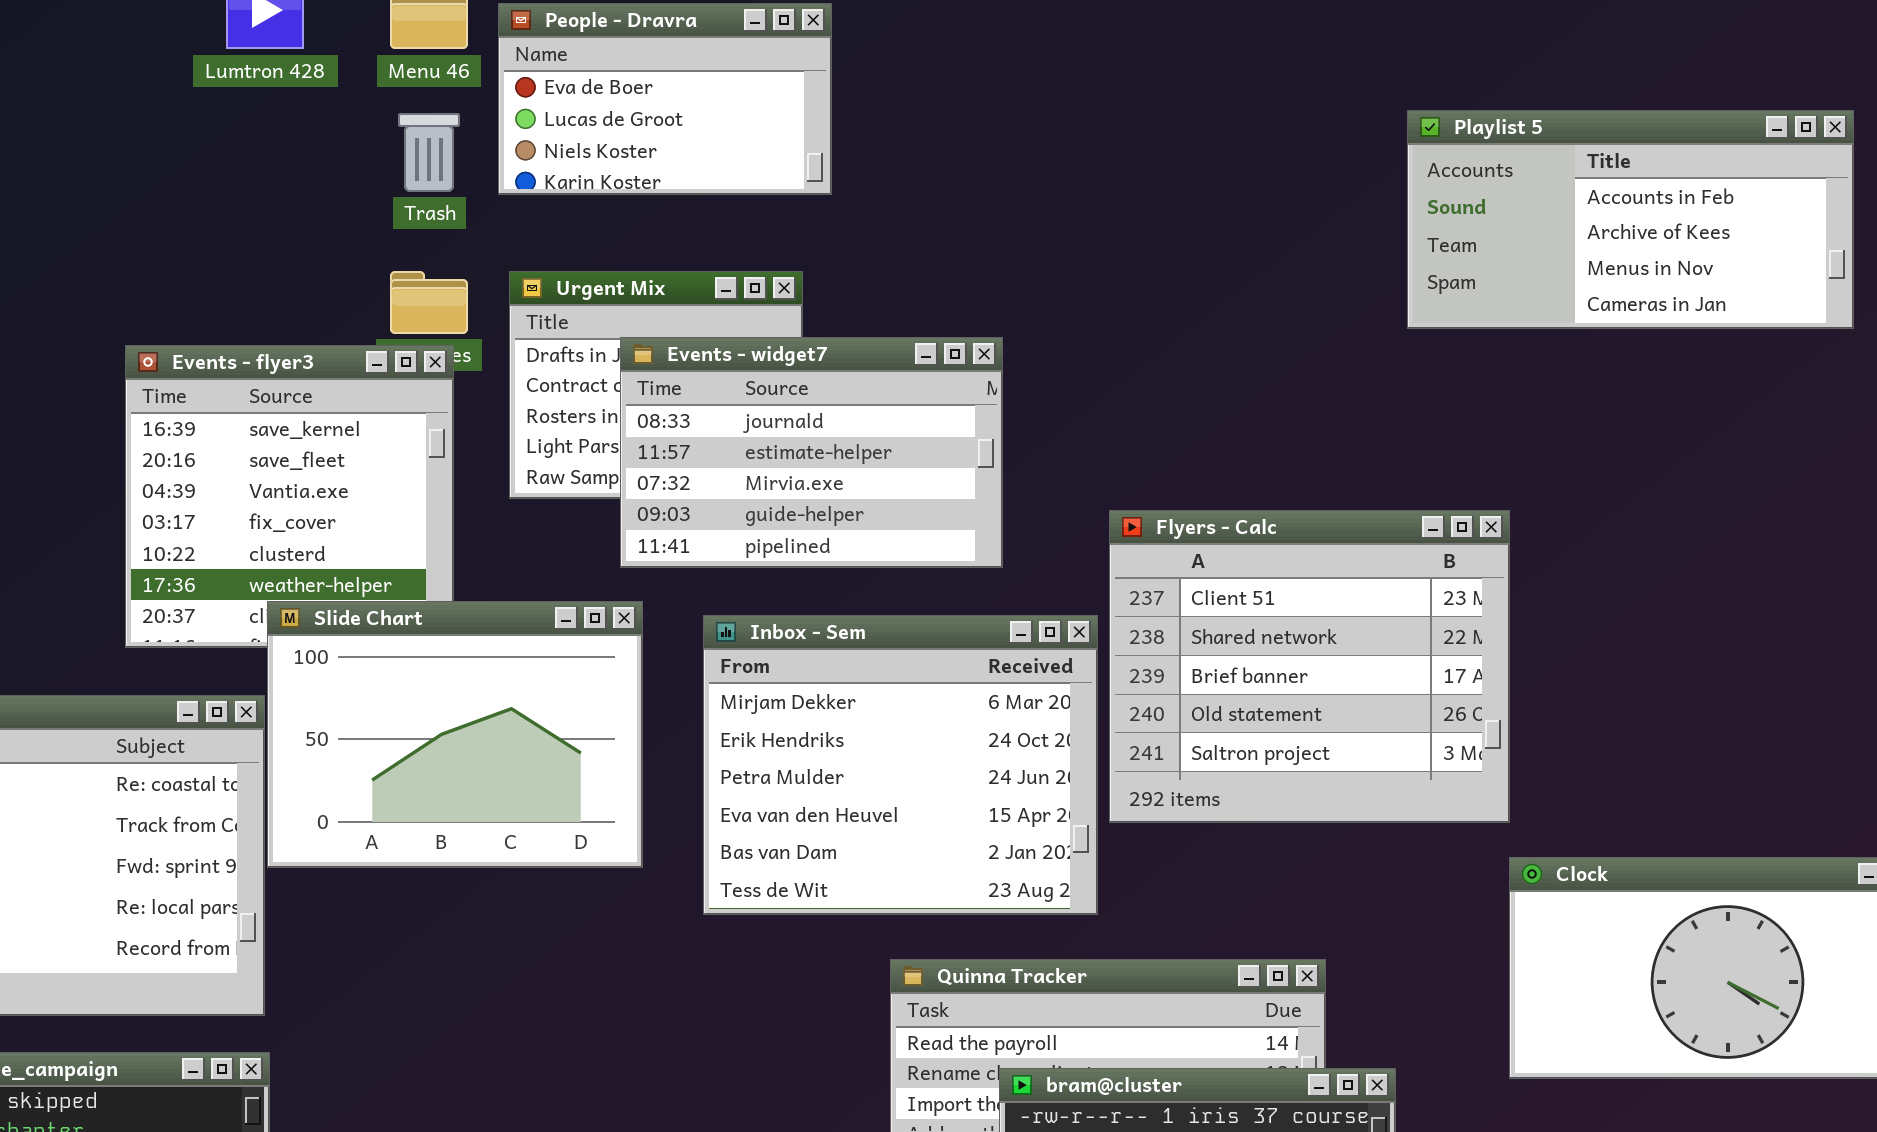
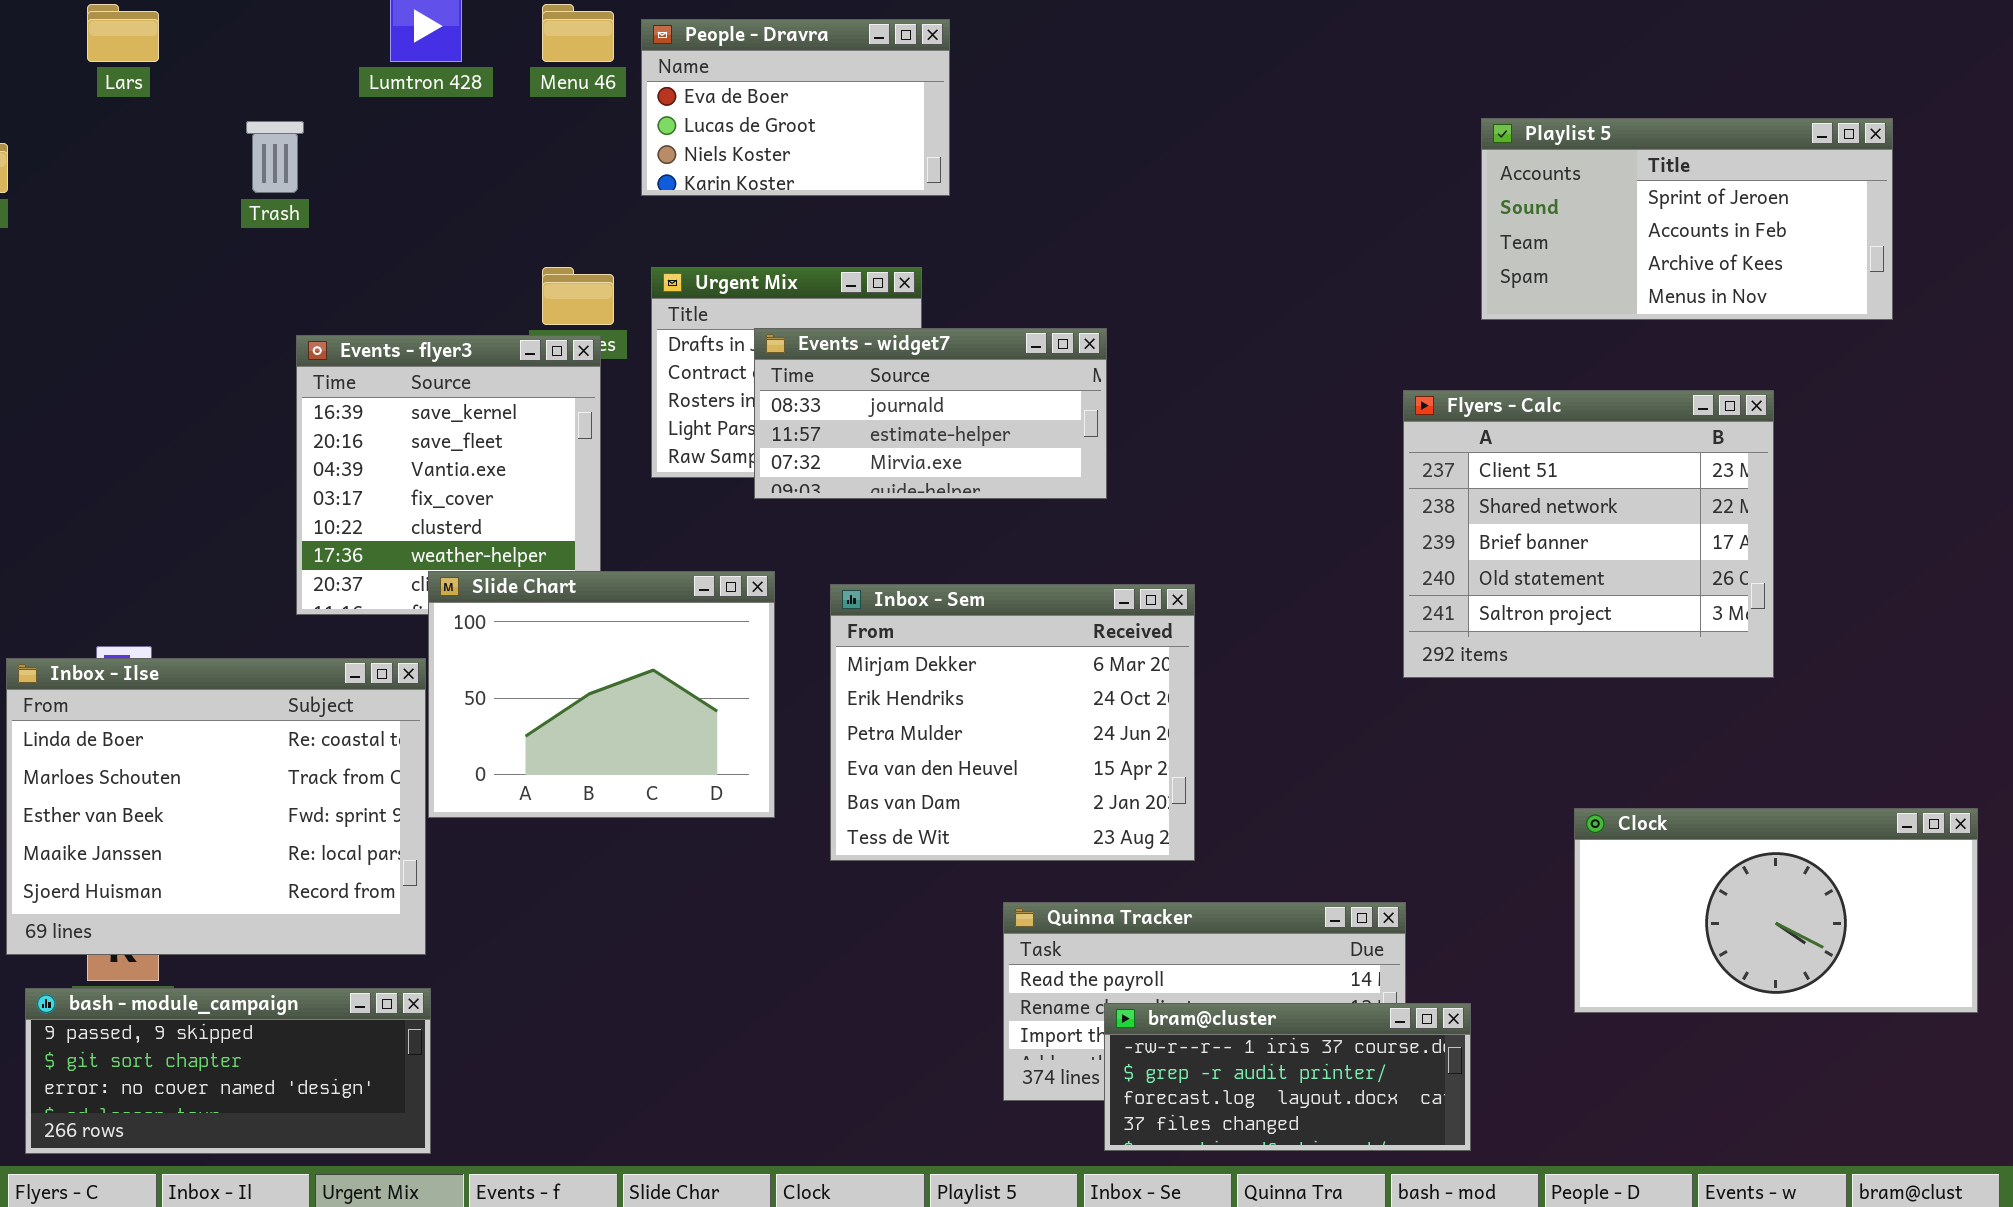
Playlist 5: [1407,110,1854,329] -> [1481,118,1893,320], scrolled up 1 row
Trash: [398,113,460,192] -> [246,121,304,193], moved
Events - widget7: [620,337,1003,568] -> [754,328,1107,499], resized
Flyers - Calc: [1109,510,1510,823] -> [1403,390,1774,678], moved

